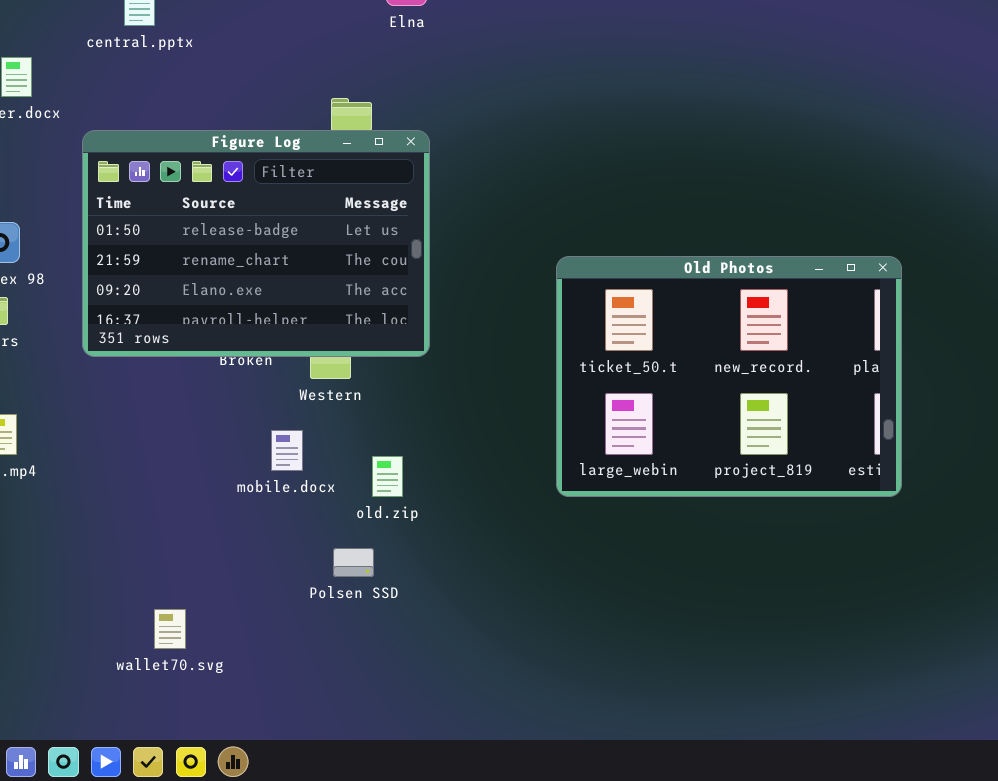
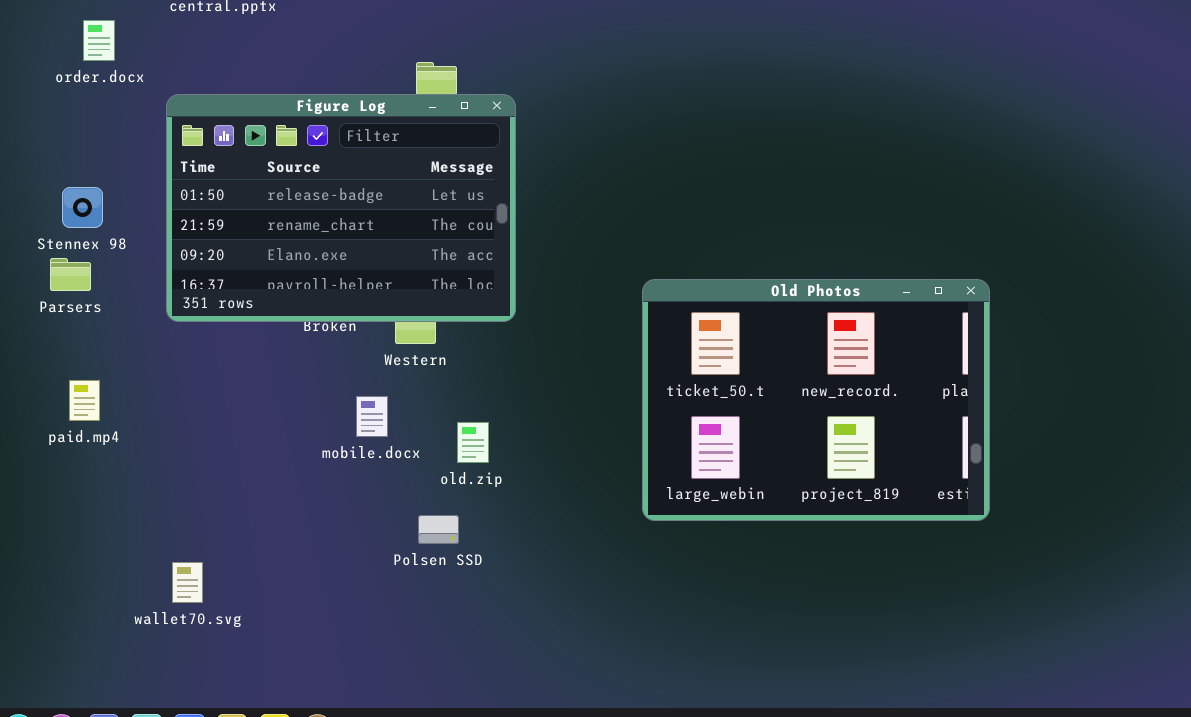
Old Photos: [556,256,902,497] -> [642,279,990,521], moved
wallet70.svg: [154,609,186,649] -> [172,562,203,603], moved

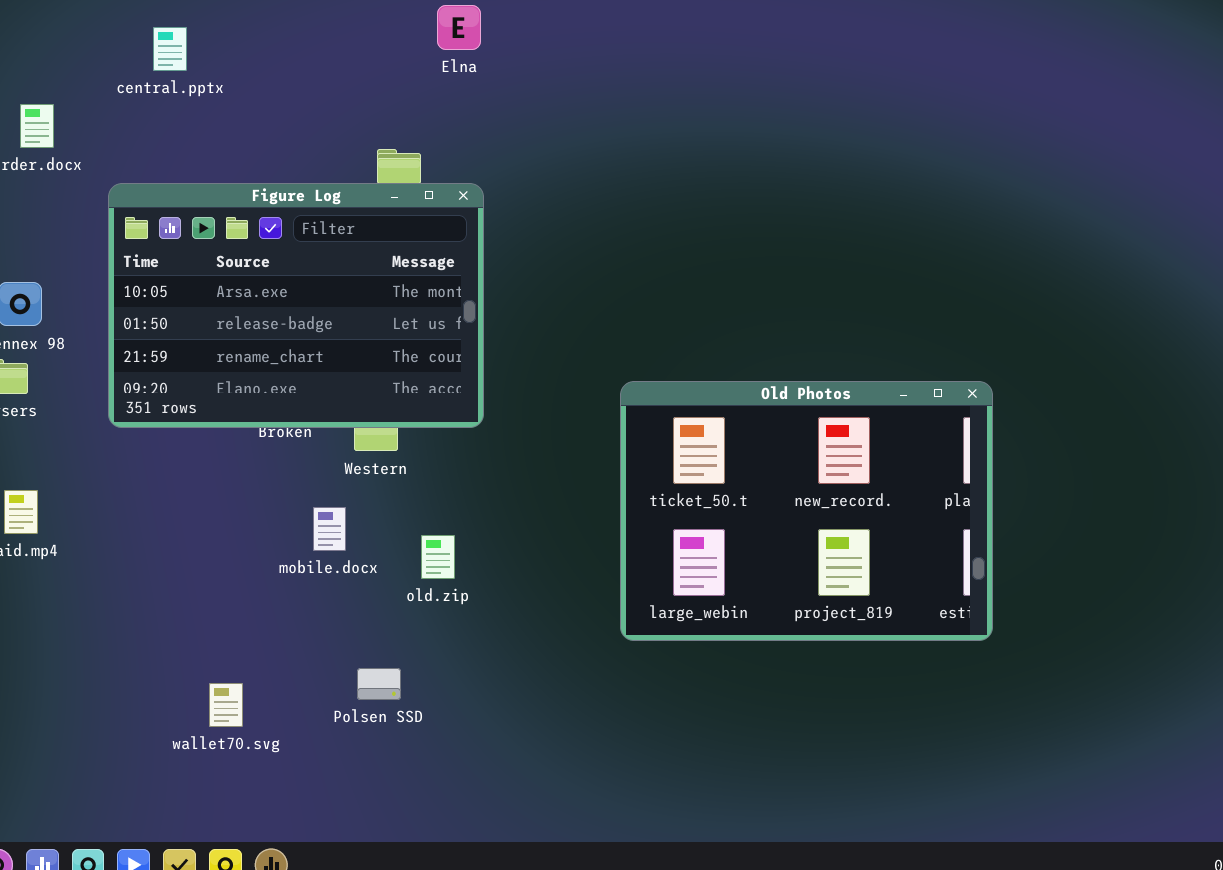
Figure Log: [166,94,516,322] -> [108,183,484,428], scrolled up 1 row
Polsen SSD: [418,515,459,544] -> [357,668,401,700], moved
wallet70.svg: [172,562,203,603] -> [209,683,243,727], moved

